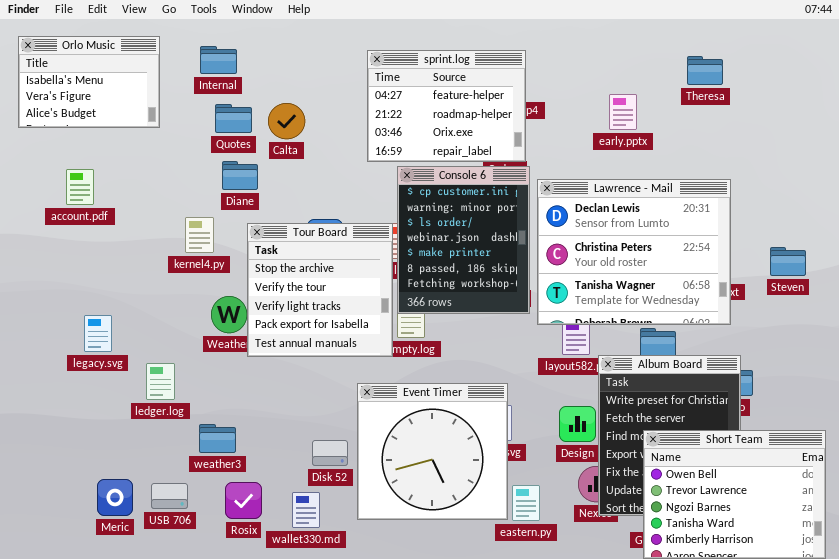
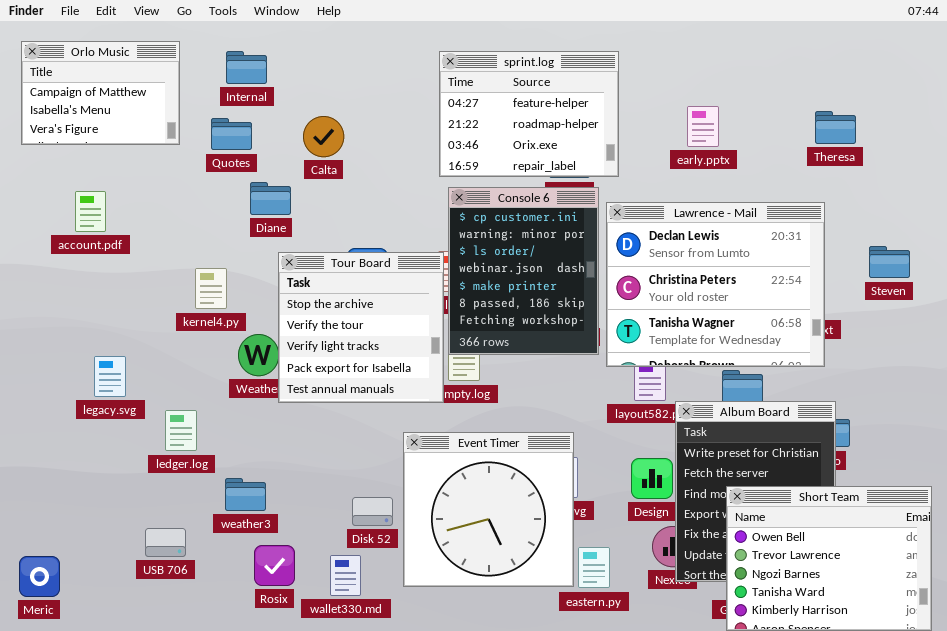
Orlo Music: [18,36,160,128] -> [21,41,180,145], scrolled up 1 row
sprint.log: [367,50,526,162] -> [439,51,619,177], moved
Theresa: [687,56,723,85] -> [815,111,856,144], moved
Quotes: [215,104,252,133] -> [211,118,252,150], moved
kernel4.py: [185,217,214,253] -> [195,268,227,309], moved
Steven: [770,247,806,276] -> [869,246,910,278], moved
Meric: [97,479,133,516] -> [19,556,60,597], moved
USB 706: [151,483,188,509] -> [145,528,186,557], moved

